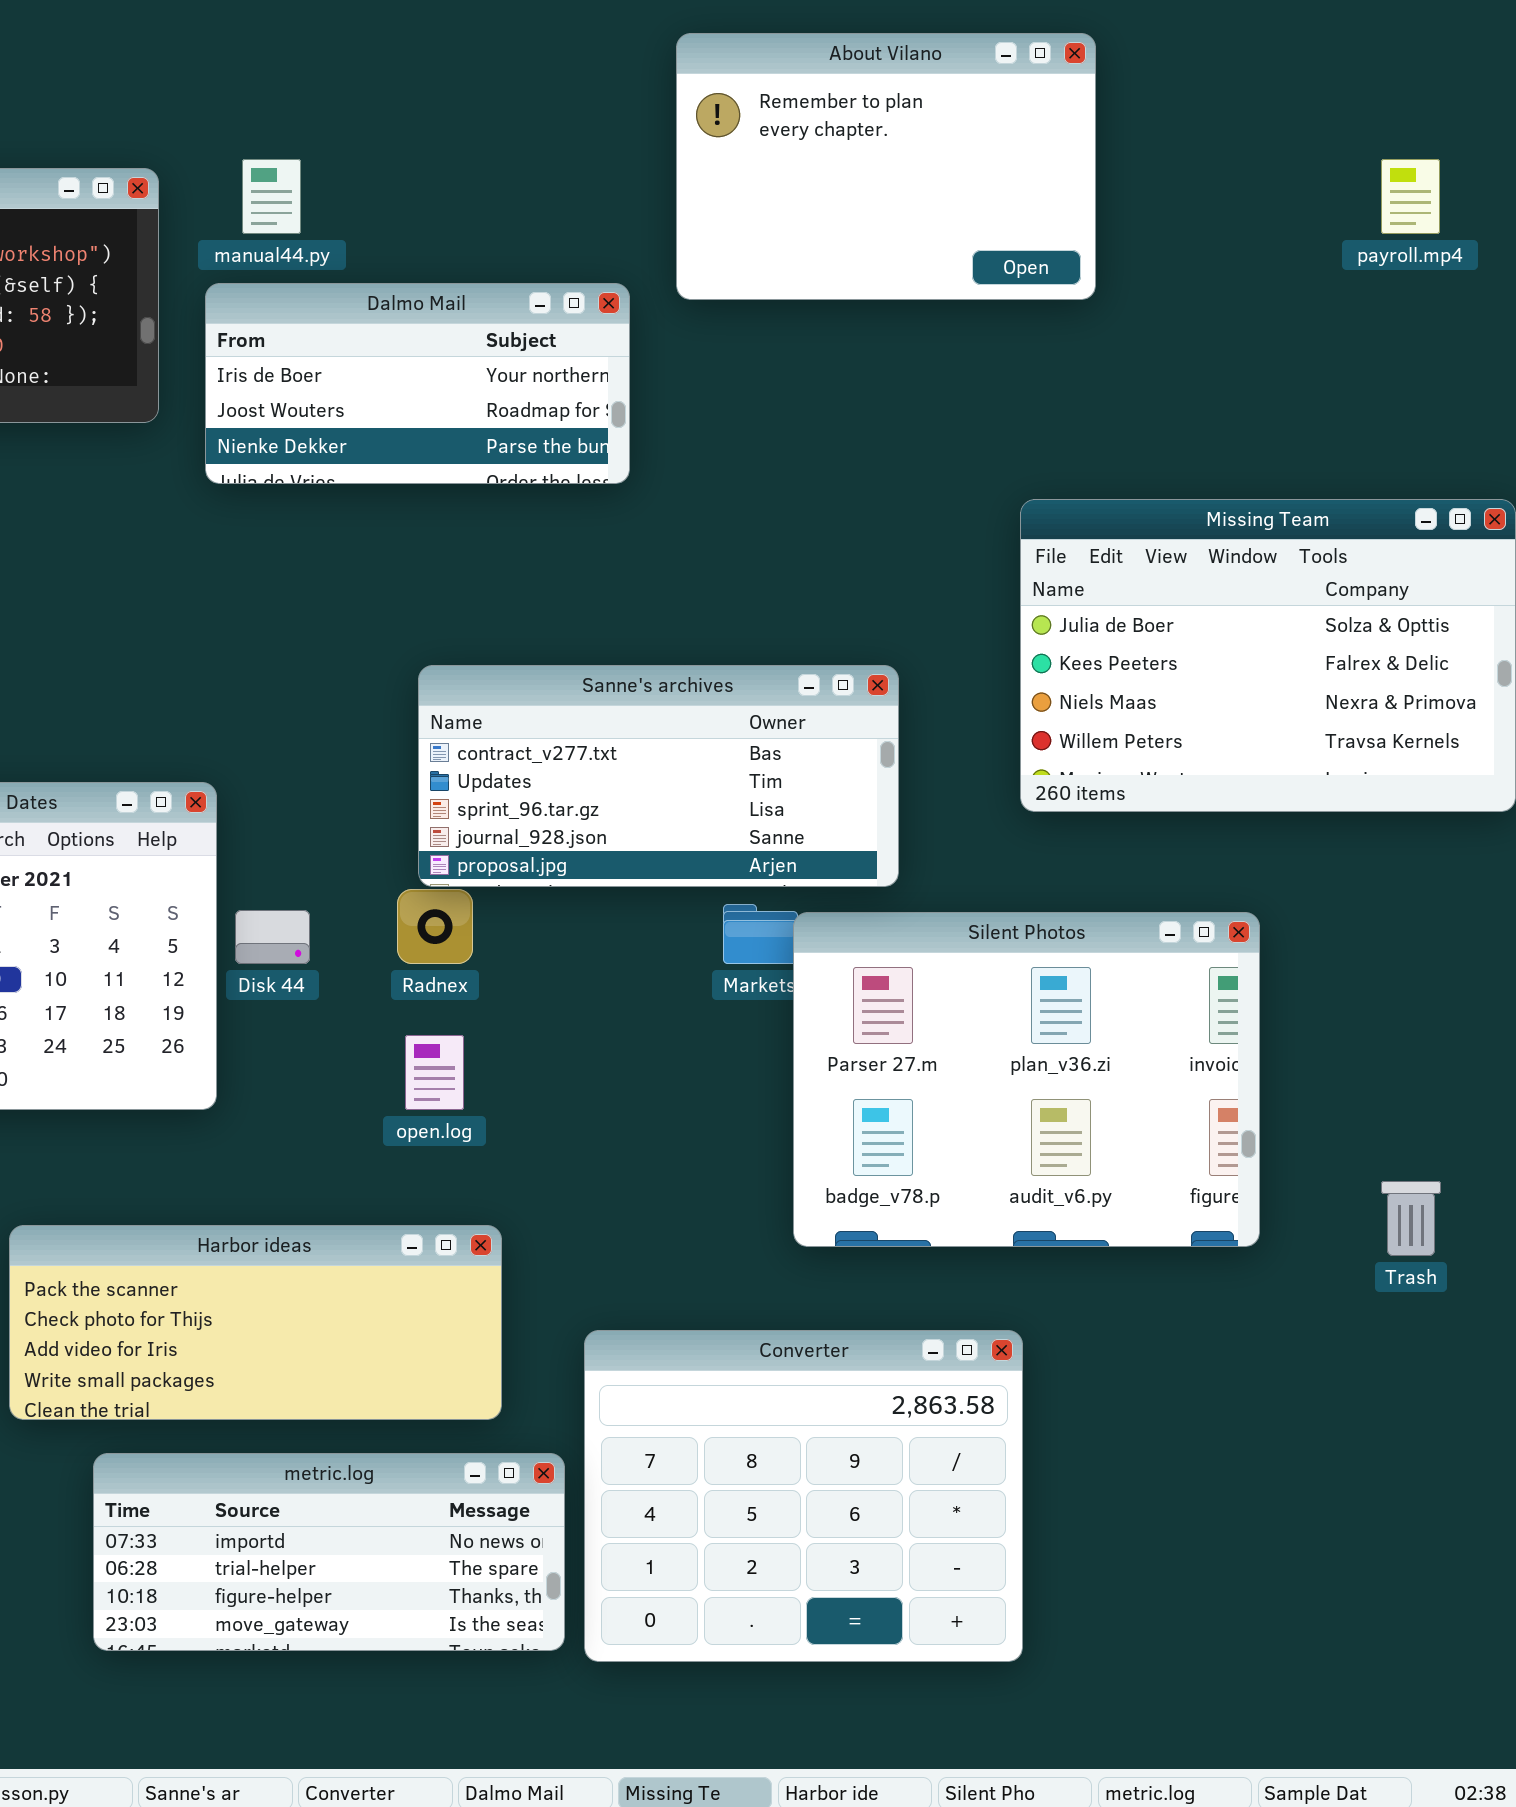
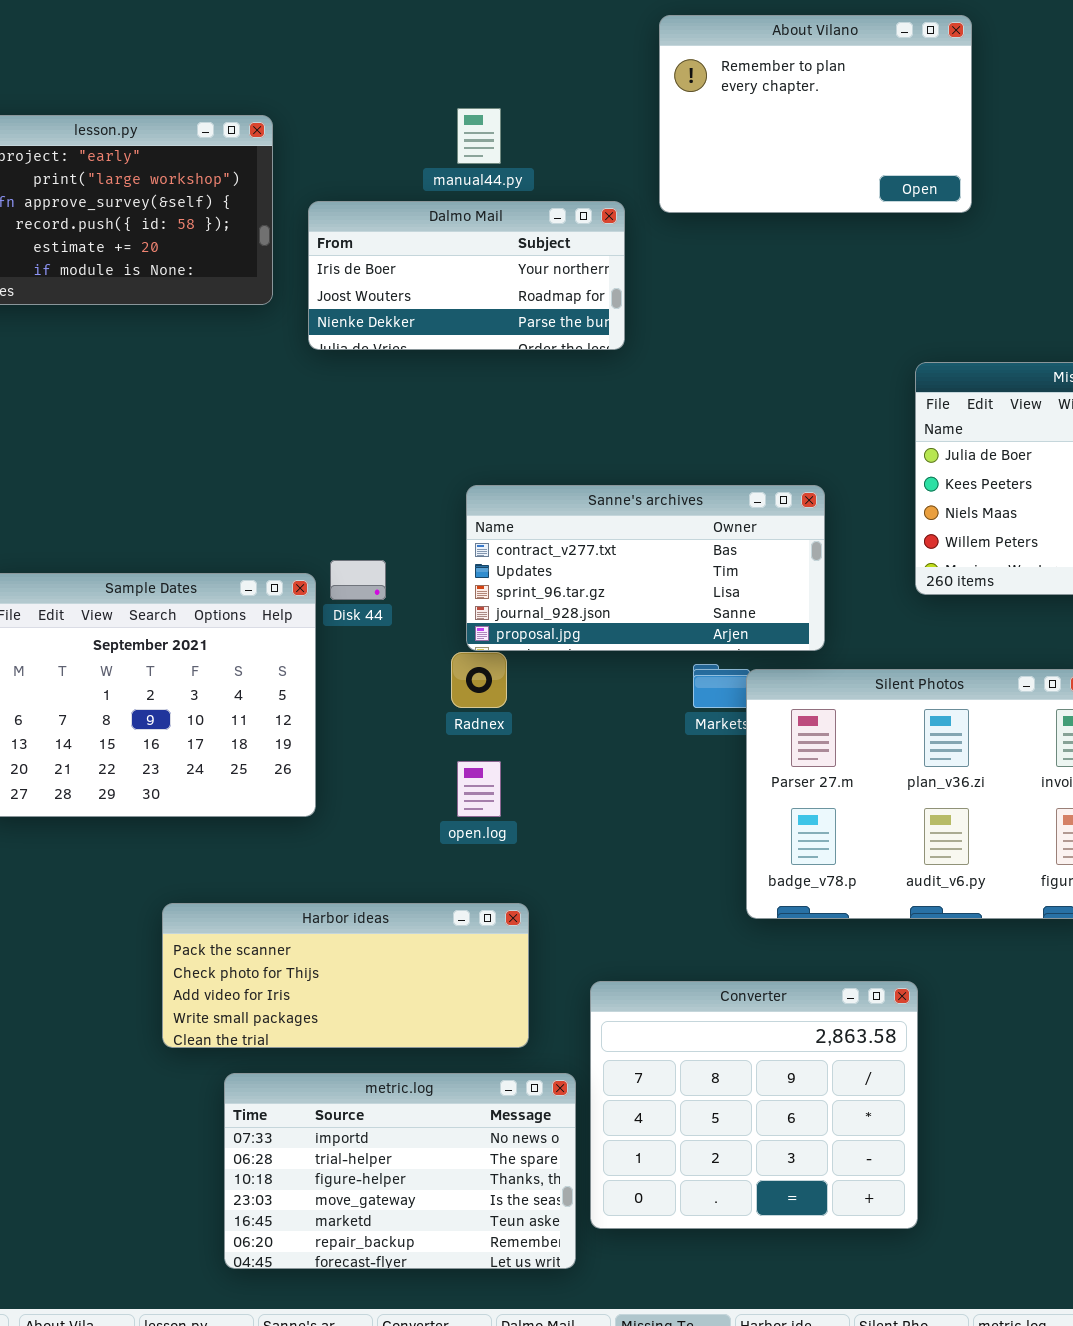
manual44.py: [242,159,301,234] -> [457,108,501,164], moved
Disk 44: [235,910,310,964] -> [330,560,386,600], moved
metric.log: [93,1453,565,1651] -> [224,1073,576,1269], resized

